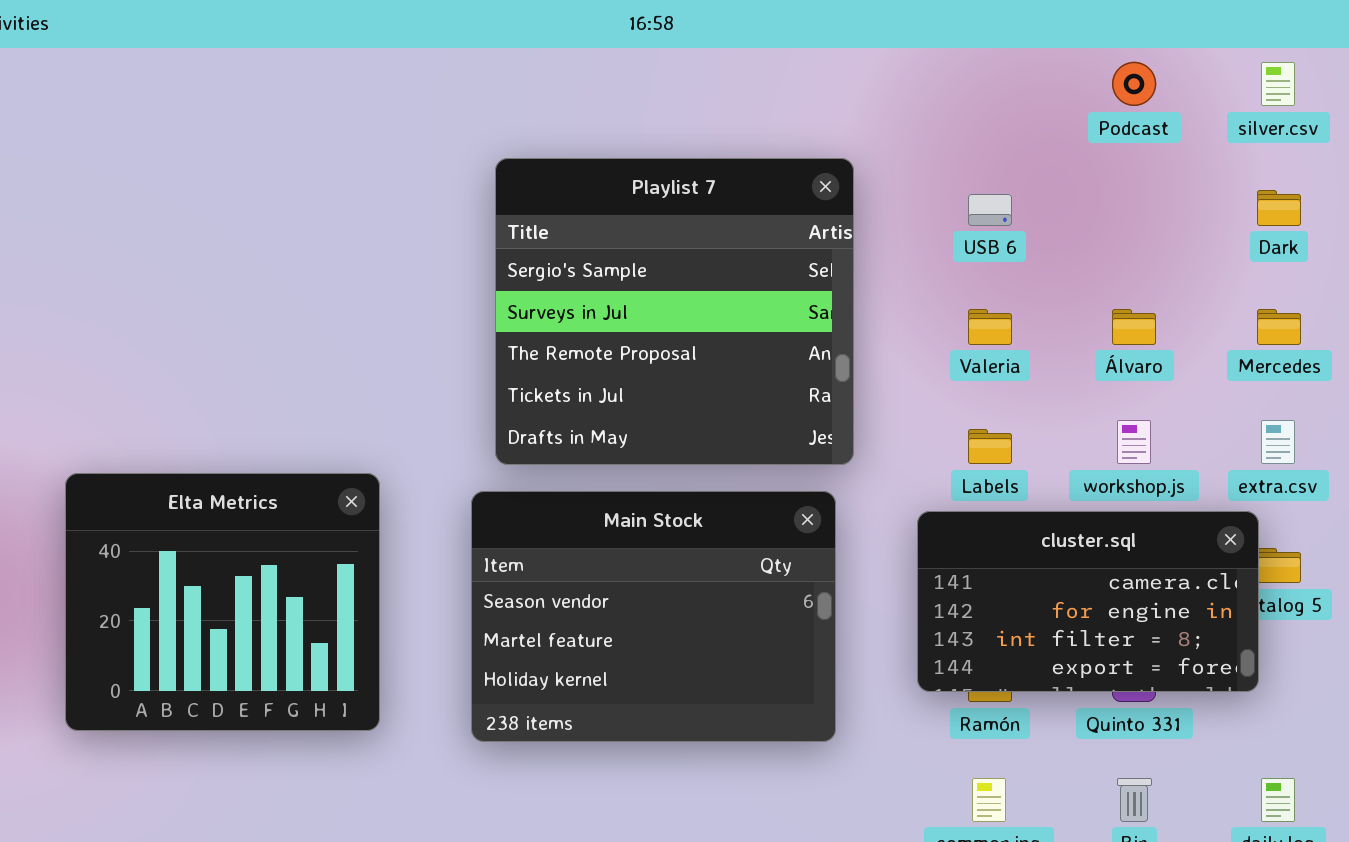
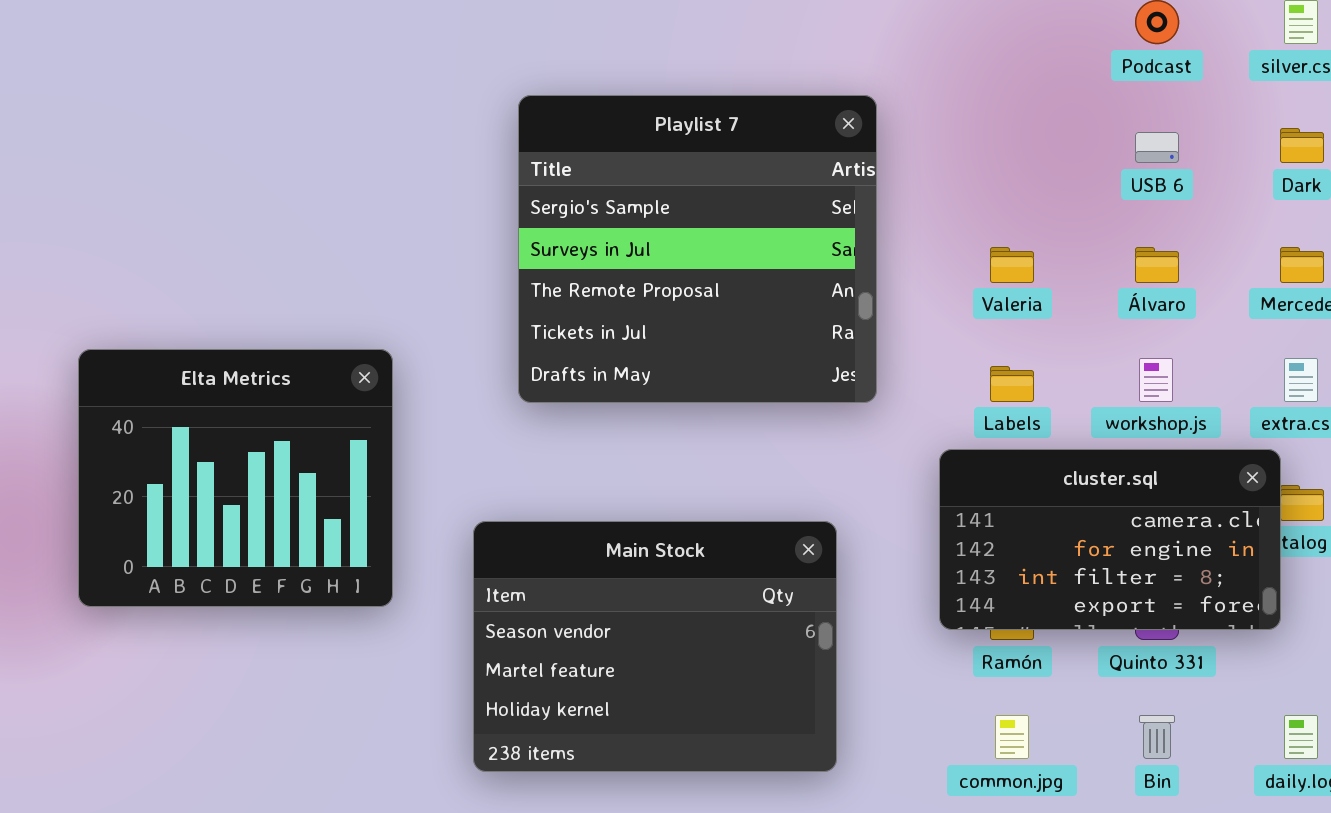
USB 6: [968,194,1012,226] -> [1135,132,1179,163], moved
Elta Metrics: [65,473,380,731] -> [78,349,393,607], moved
Main Stock: [471,491,836,742] -> [473,521,837,772], moved

